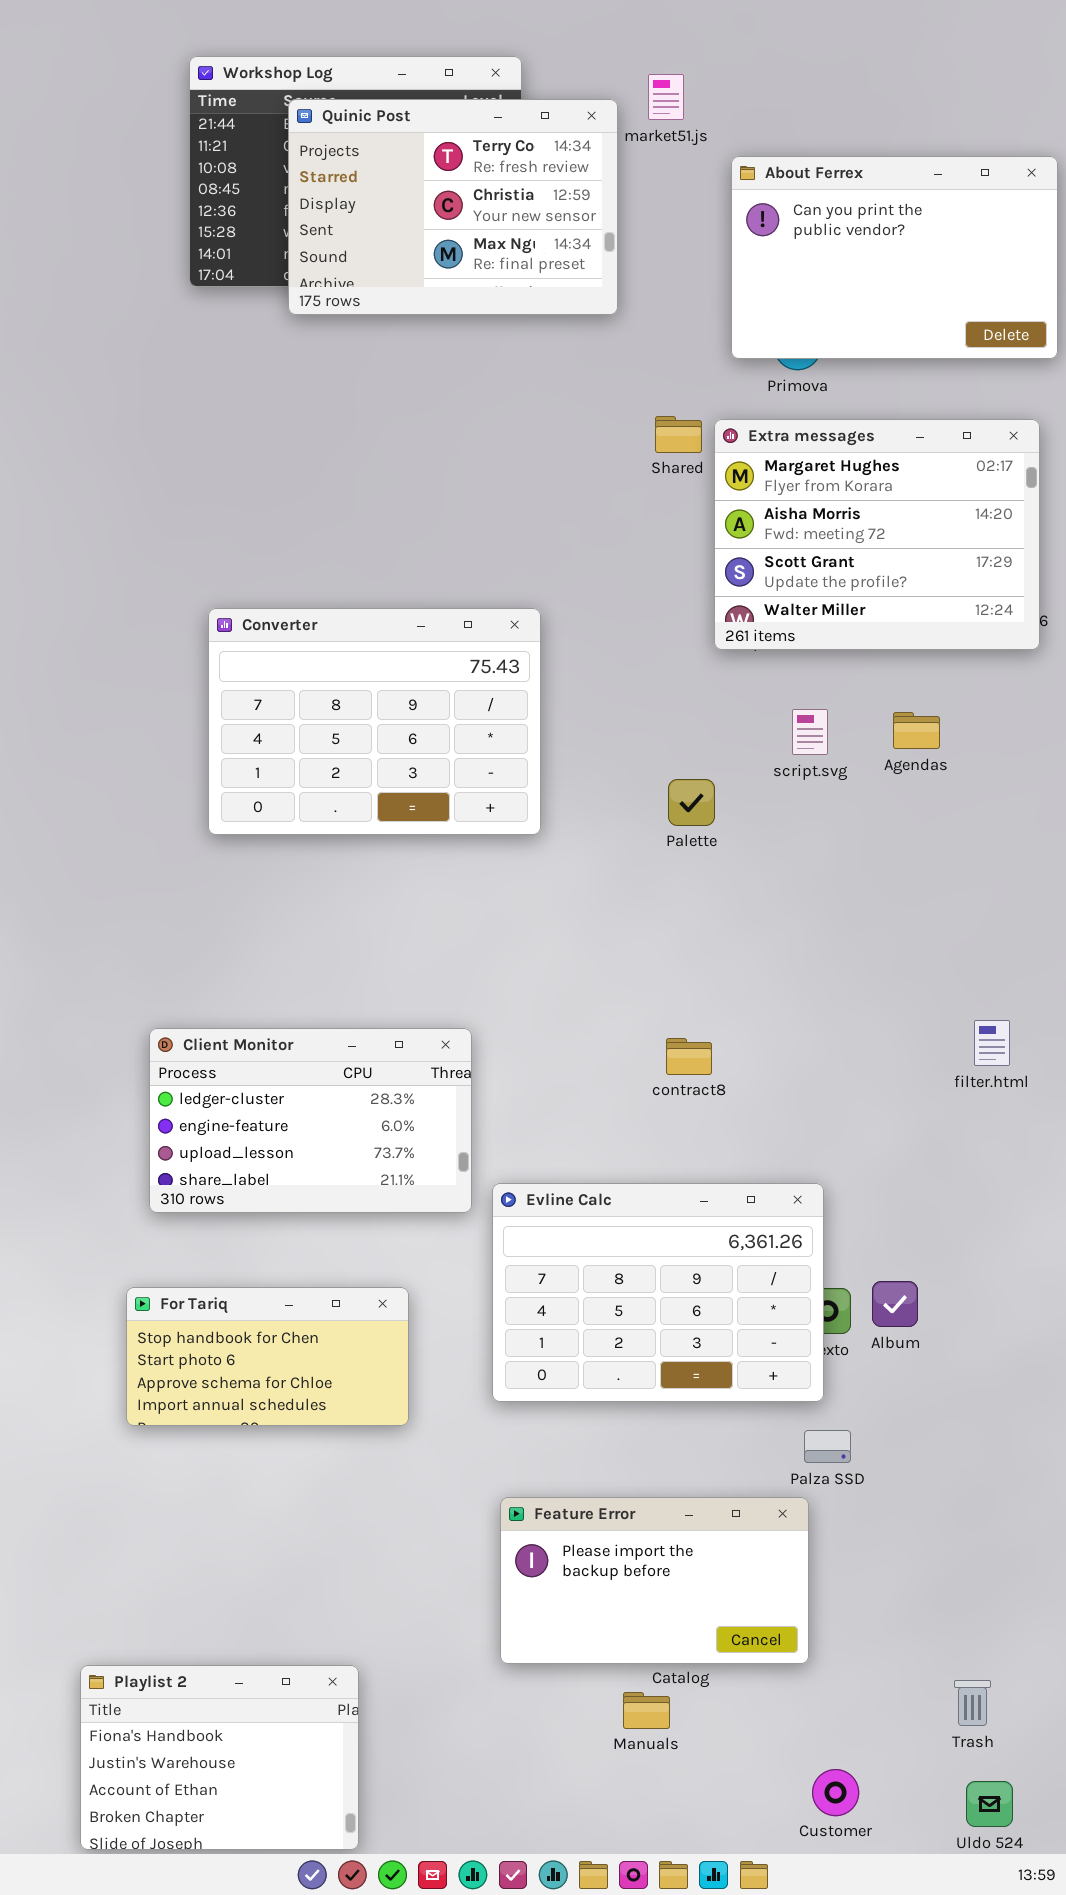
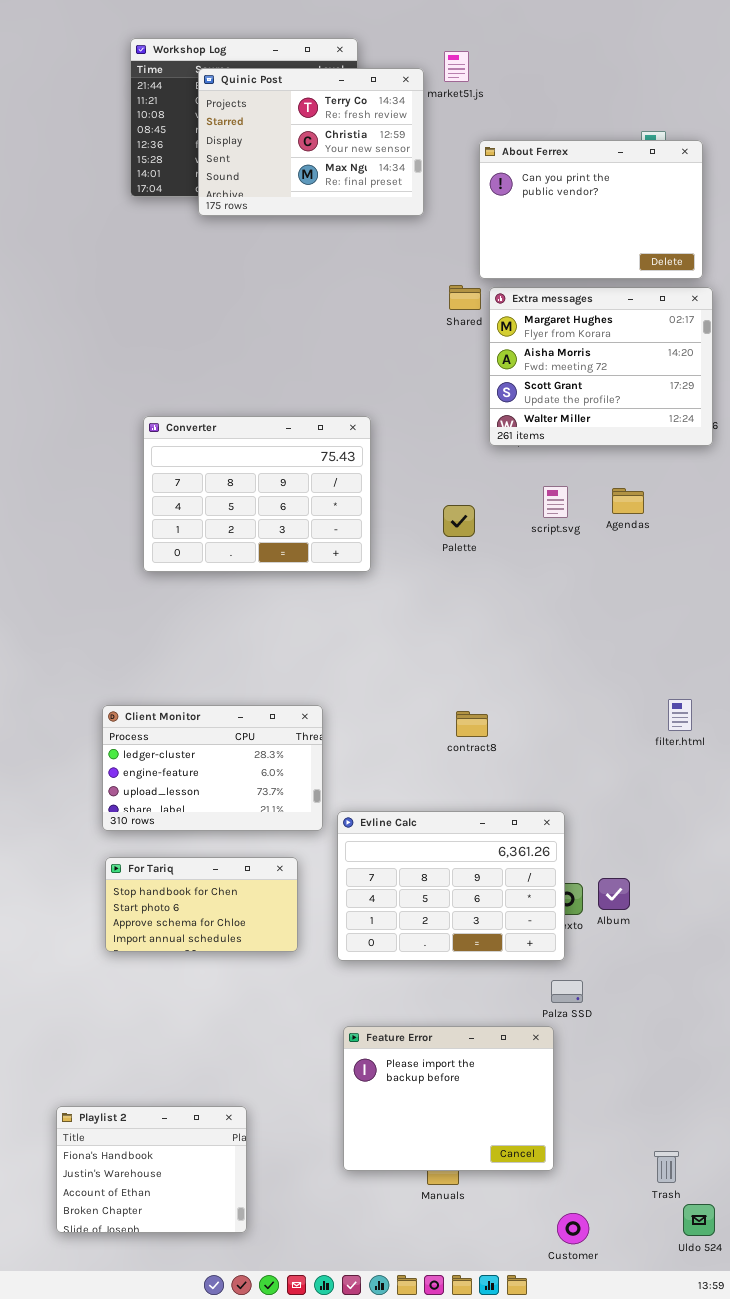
About Ferrex: [731,156,1058,359] -> [479,140,703,279], moved
Palette: [668,779,715,826] -> [443,505,475,537], moved
For Tariq: [126,1287,409,1426] -> [105,857,298,952], moved
Feature Error: [500,1497,809,1664] -> [343,1026,554,1171], resized
Playlist 2: [80,1665,359,1850] -> [56,1106,247,1233], moved
Uldo 524: [966,1781,1013,1827] -> [683,1204,715,1236], moved

